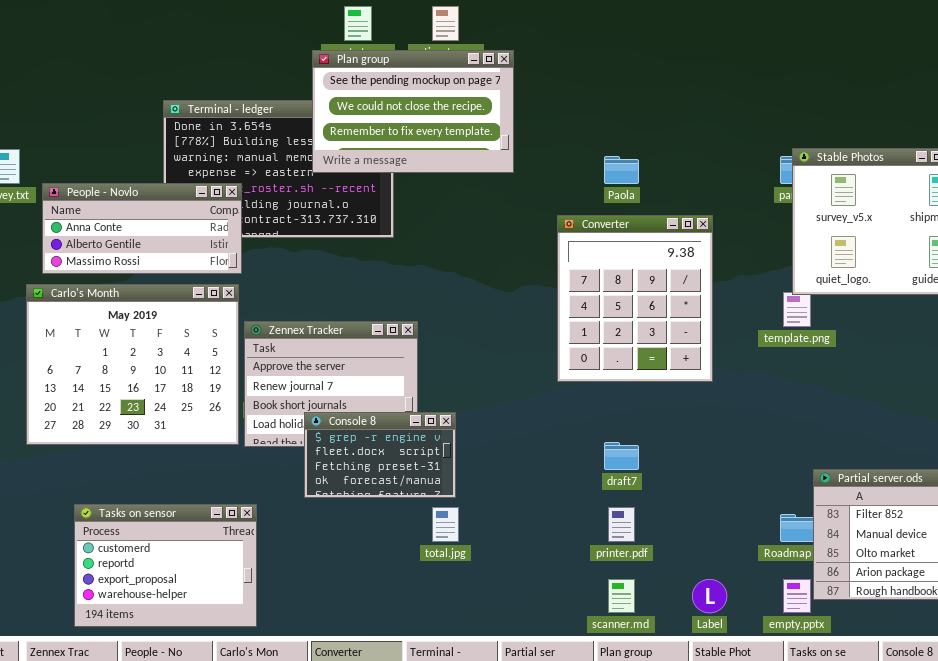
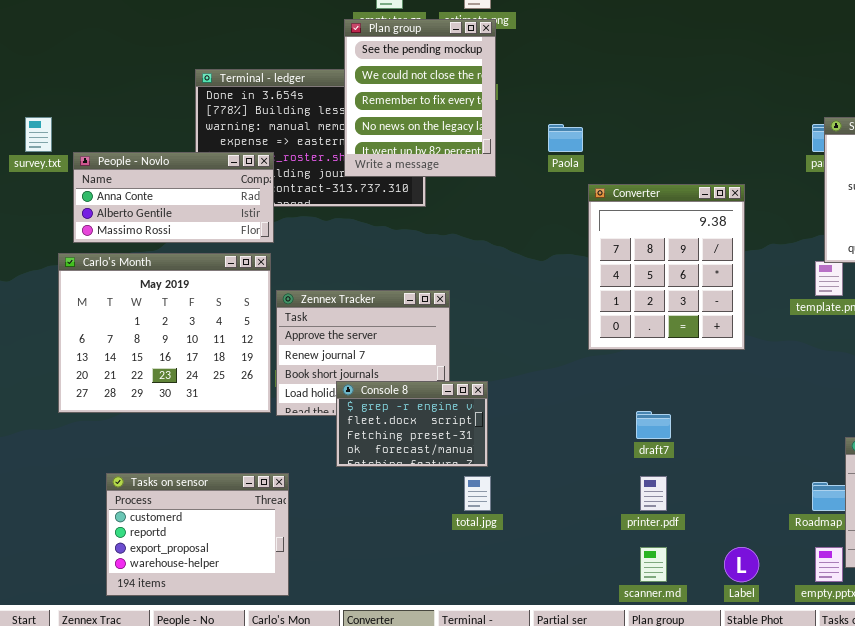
Plan group: [312,50,514,173] -> [344,19,496,177], resized
Paola: [604,156,639,184] -> [548,124,583,152], moved

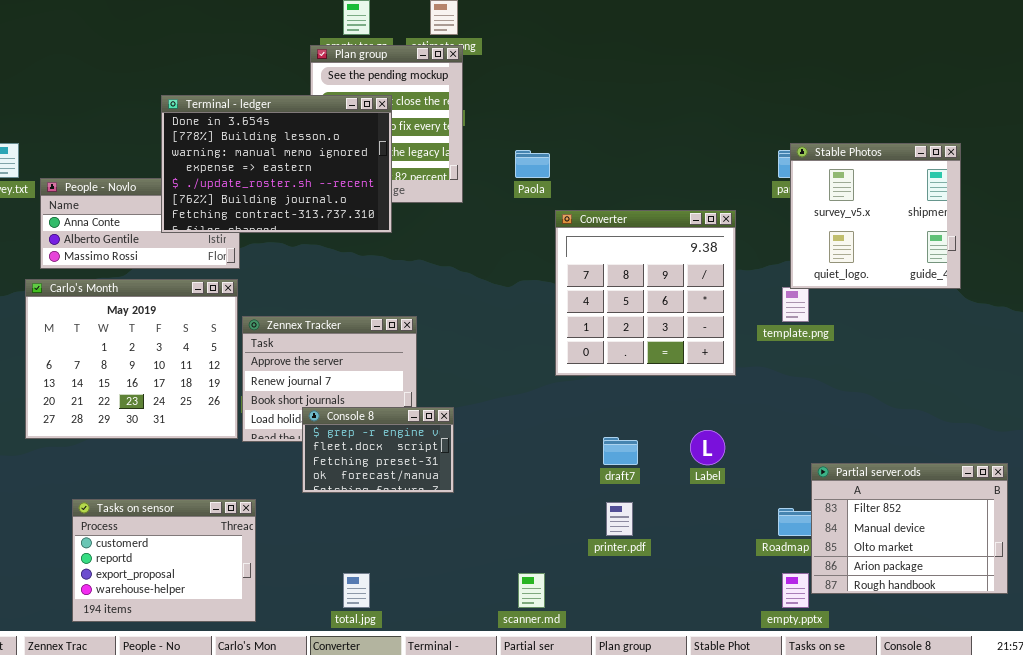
Terminal - ledger: [195,69,426,207] -> [161,95,392,233], raised
Converter: [588,184,745,350] -> [555,210,736,376], resized
total.jpg: [464,476,491,511] -> [343,573,370,608], moved
scanner.md: [640,547,667,582] -> [518,573,545,608], moved
Label: [724,547,759,582] -> [690,430,725,465], moved

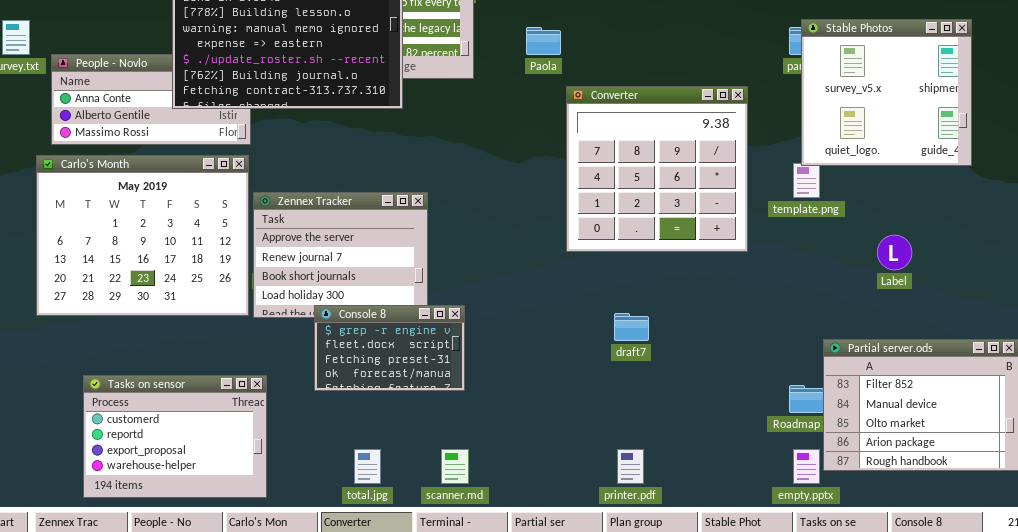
Console 8: [302,407,454,493] -> [314,305,465,391], moved
Label: [690,430,725,465] -> [877,235,912,270], moved
printer.pdf: [606,502,633,536] -> [617,449,644,484], moved
scanner.md: [518,573,545,608] -> [441,449,469,484], moved

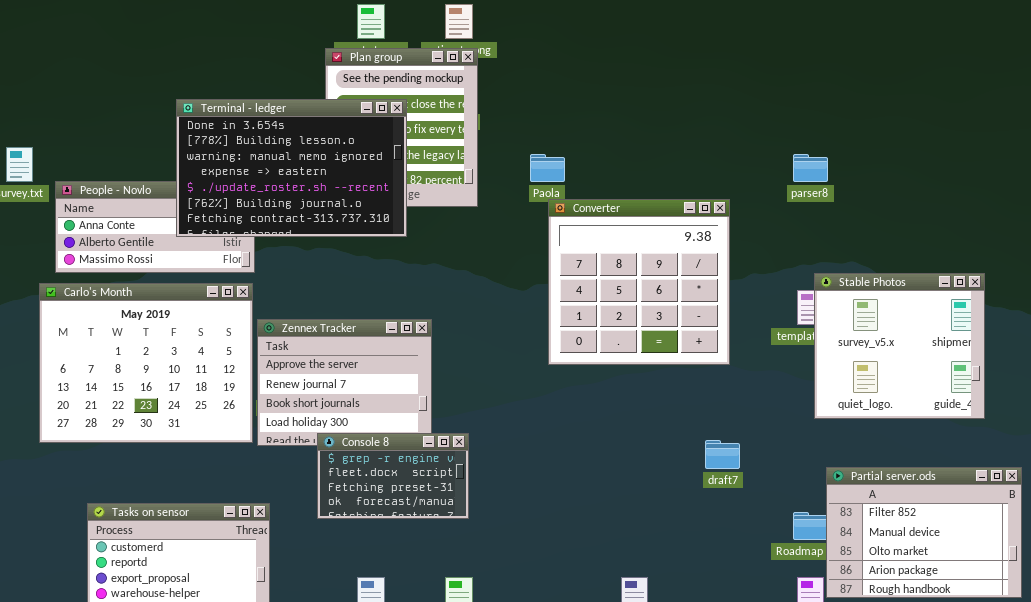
Stable Photos: [801,19,972,166] -> [814,273,985,419], moved
Converter: [566,86,748,252] -> [548,199,730,365], moved
draft7: [614,313,649,341] -> [705,440,740,469], moved

